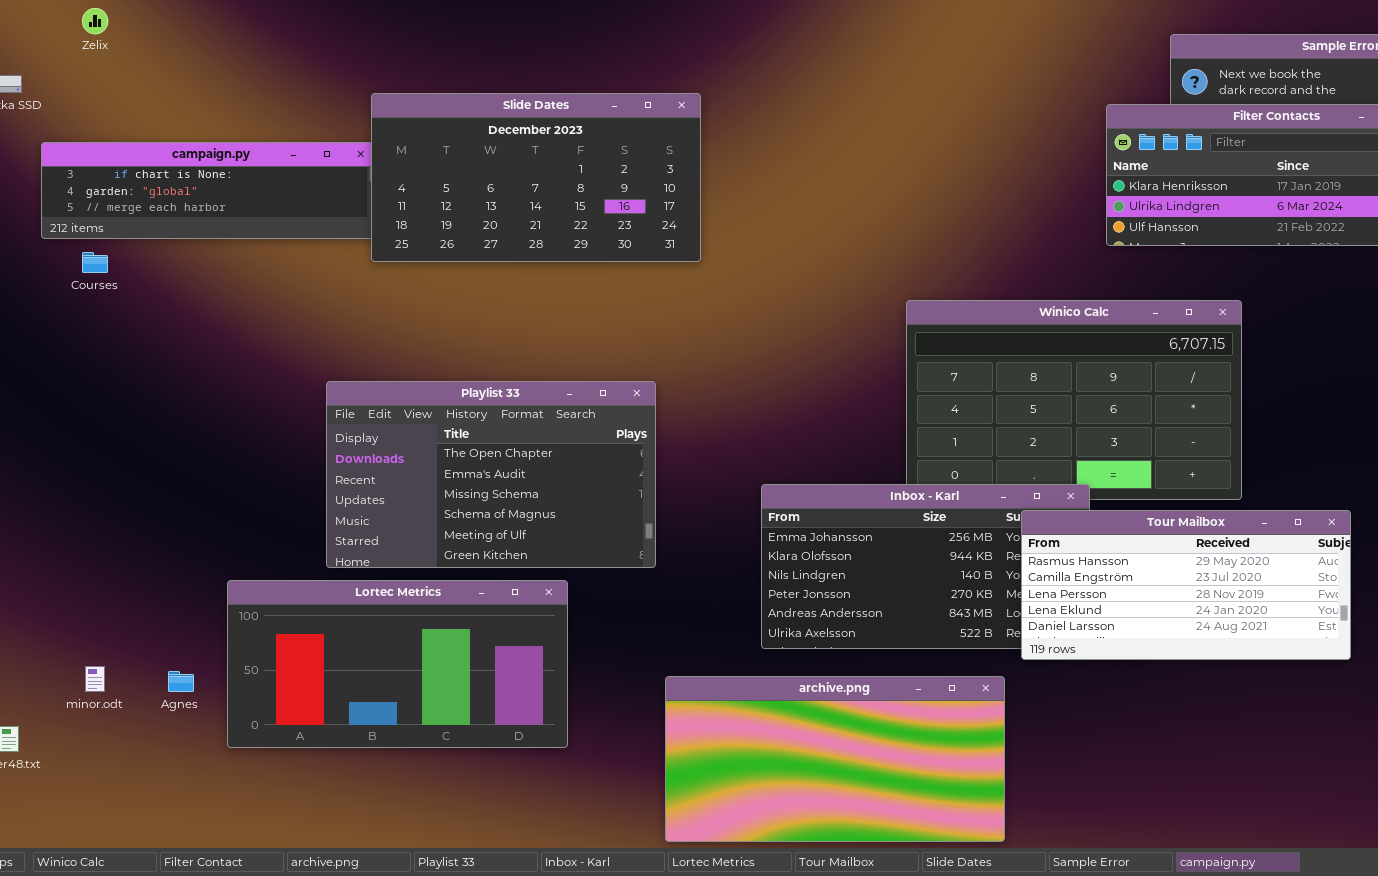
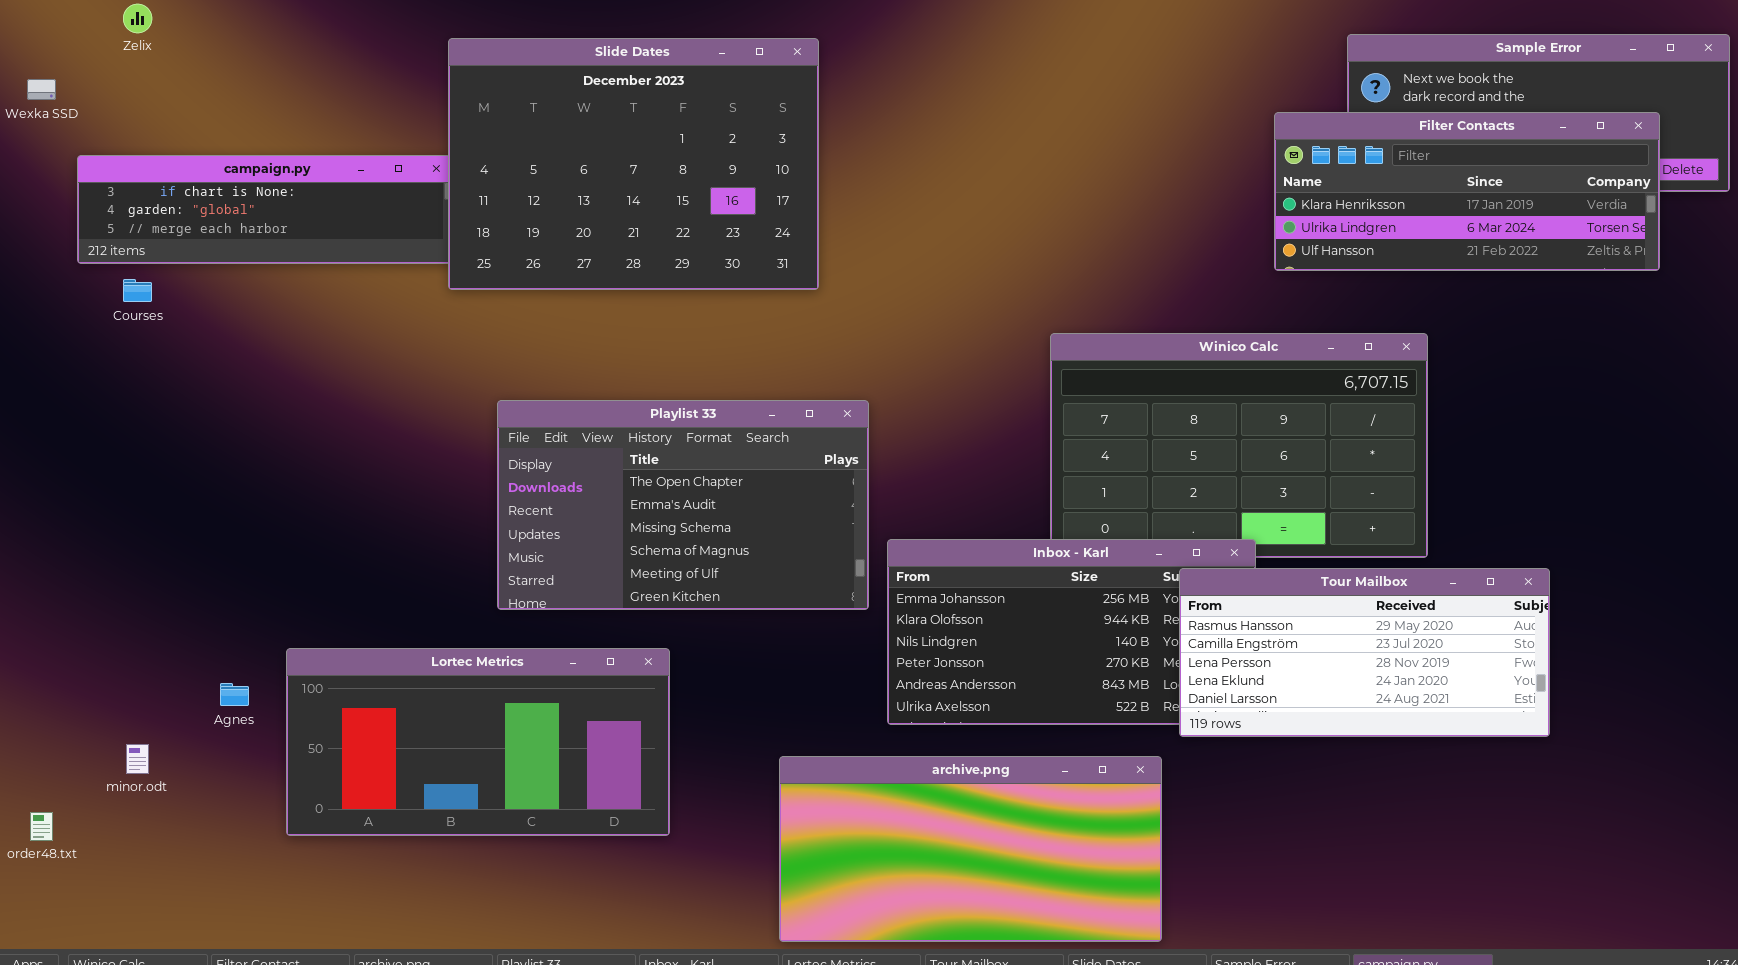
Slide Dates: [371,93,701,262] -> [448,38,819,290], resized
Playlist 33: [326,381,656,568] -> [497,400,869,610], moved
Agnes: [168,671,194,692] -> [220,683,249,706], moved

